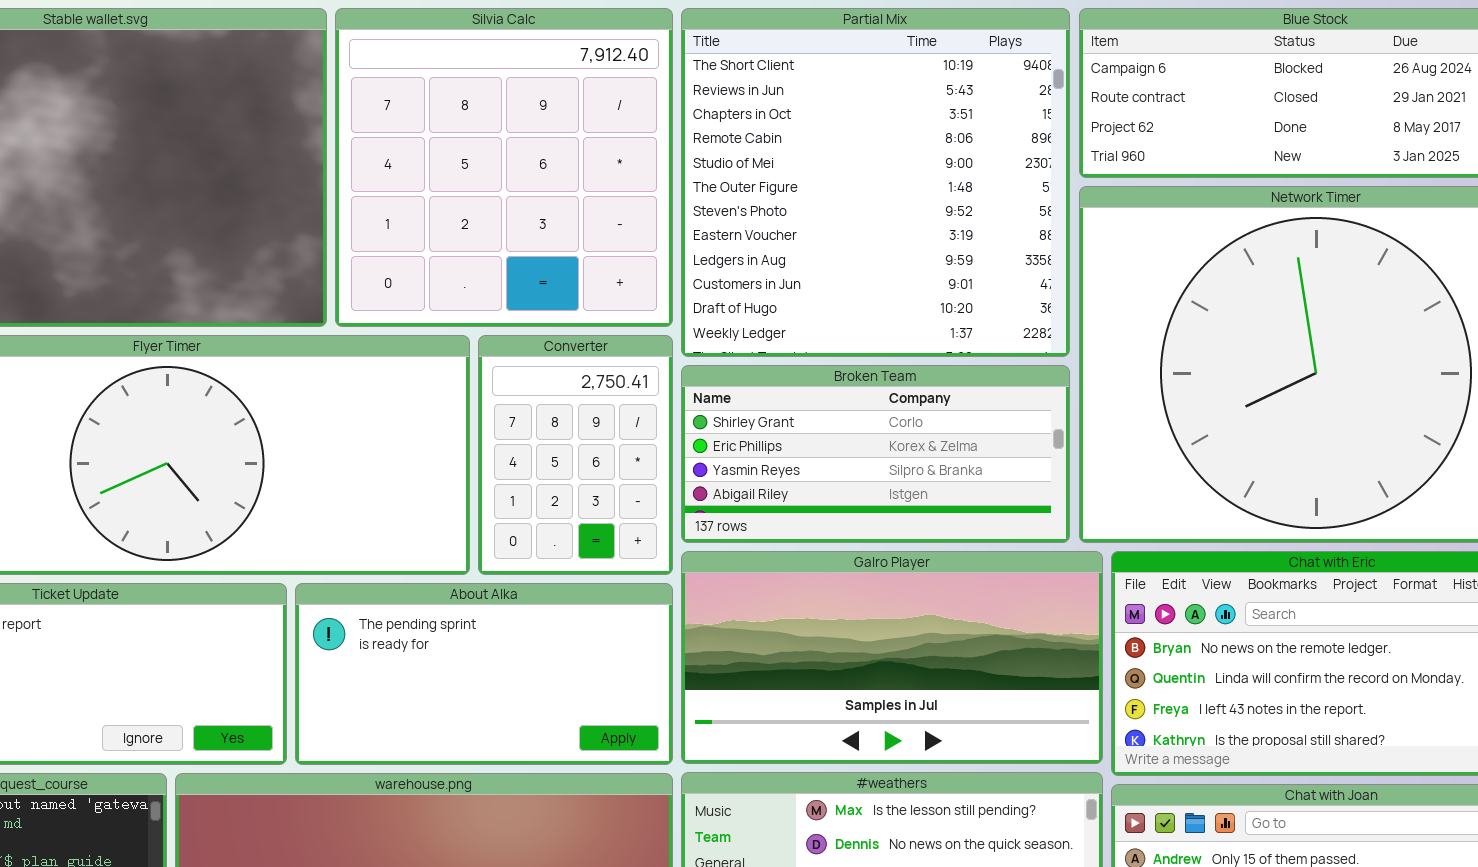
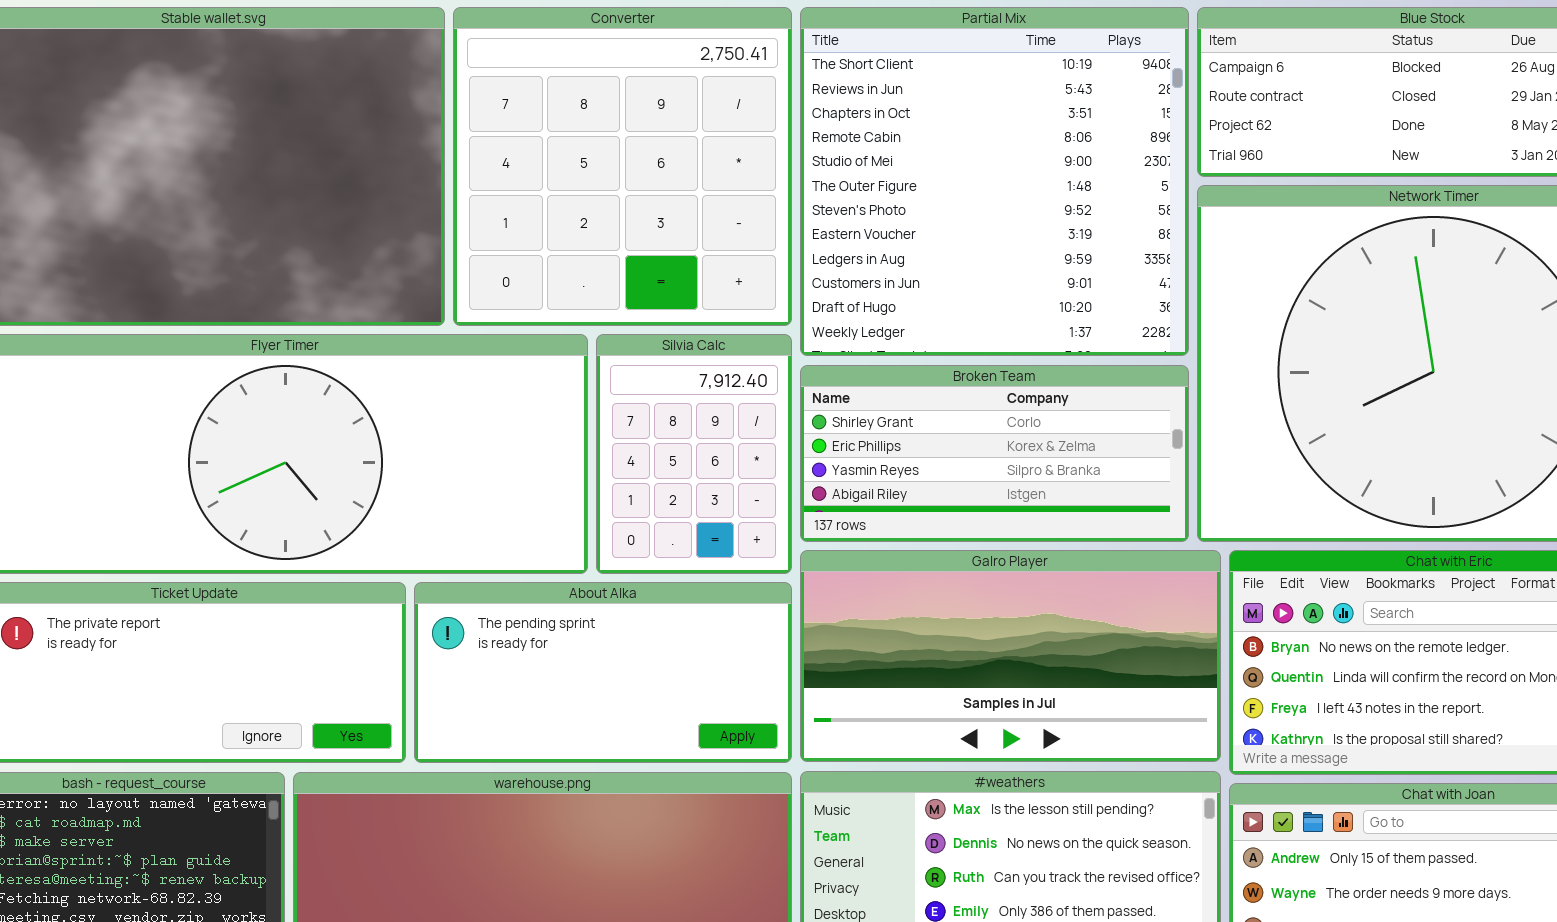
Silvia Calc: [335,8,673,327] -> [596,334,792,574], moved, resized
Converter: [478,335,673,575] -> [453,7,792,326], moved, resized

